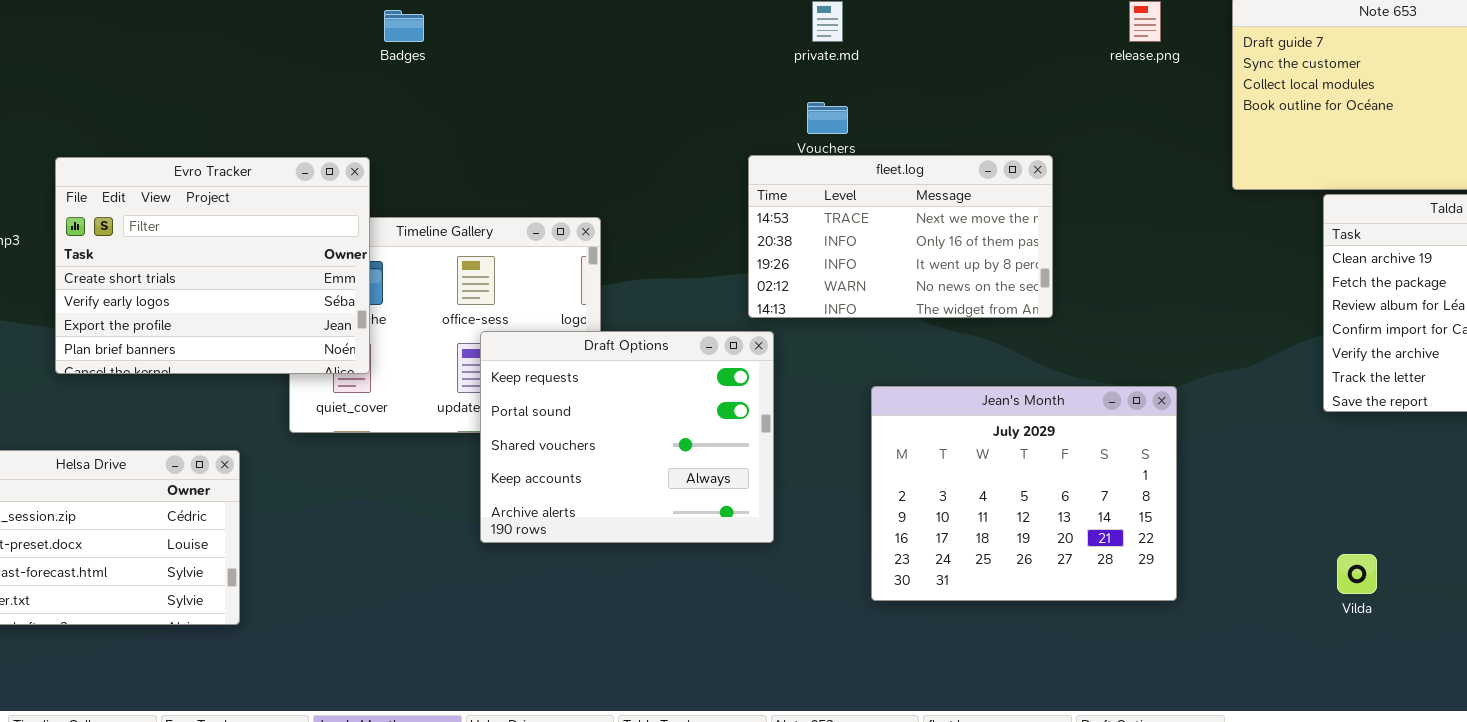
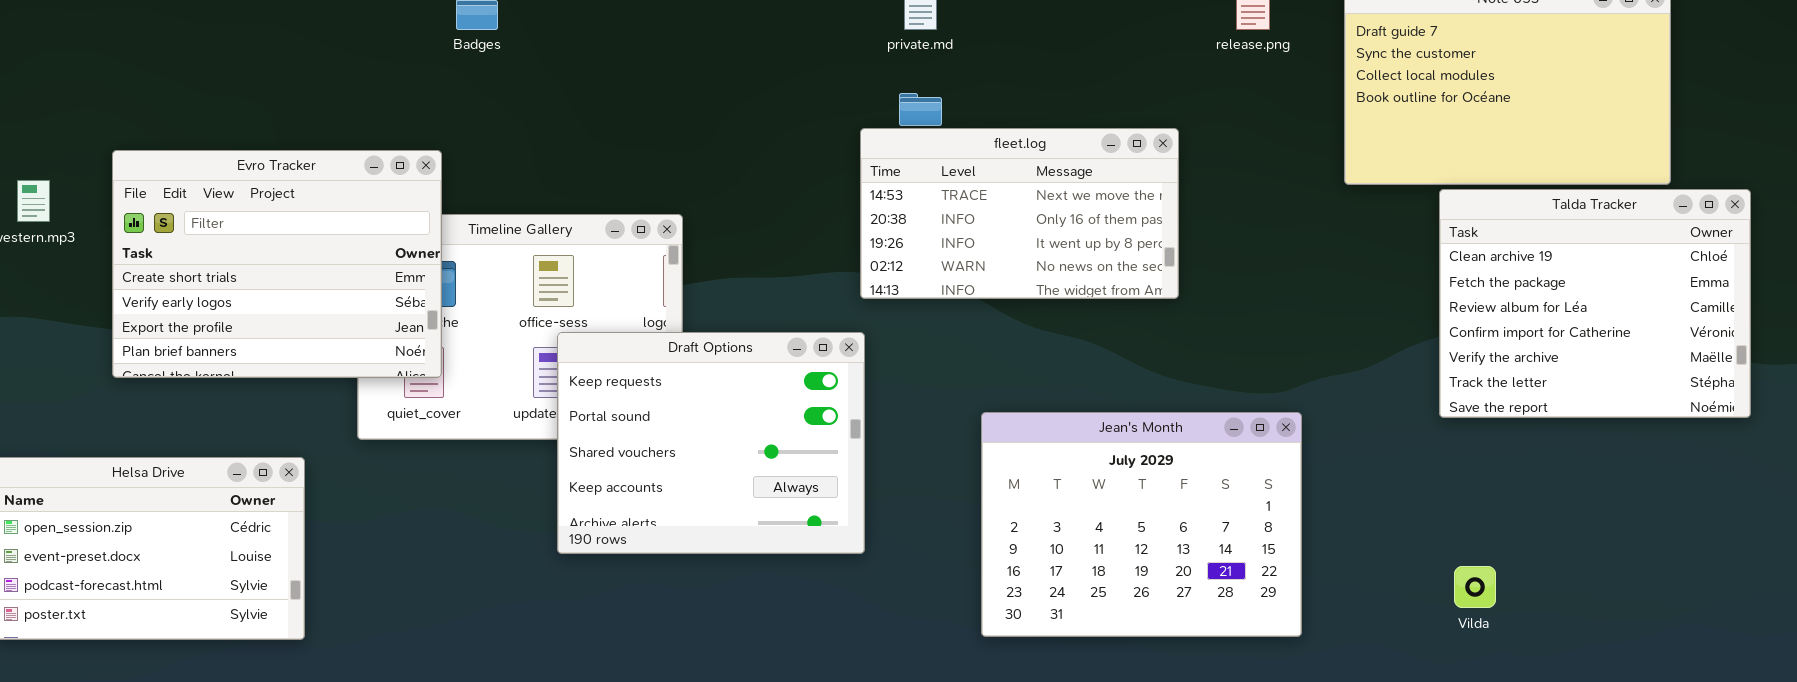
fleet.log: [748,155,1053,318] -> [860,128,1179,299], moved
Jean's Month: [871,386,1177,601] -> [981,412,1302,637], moved

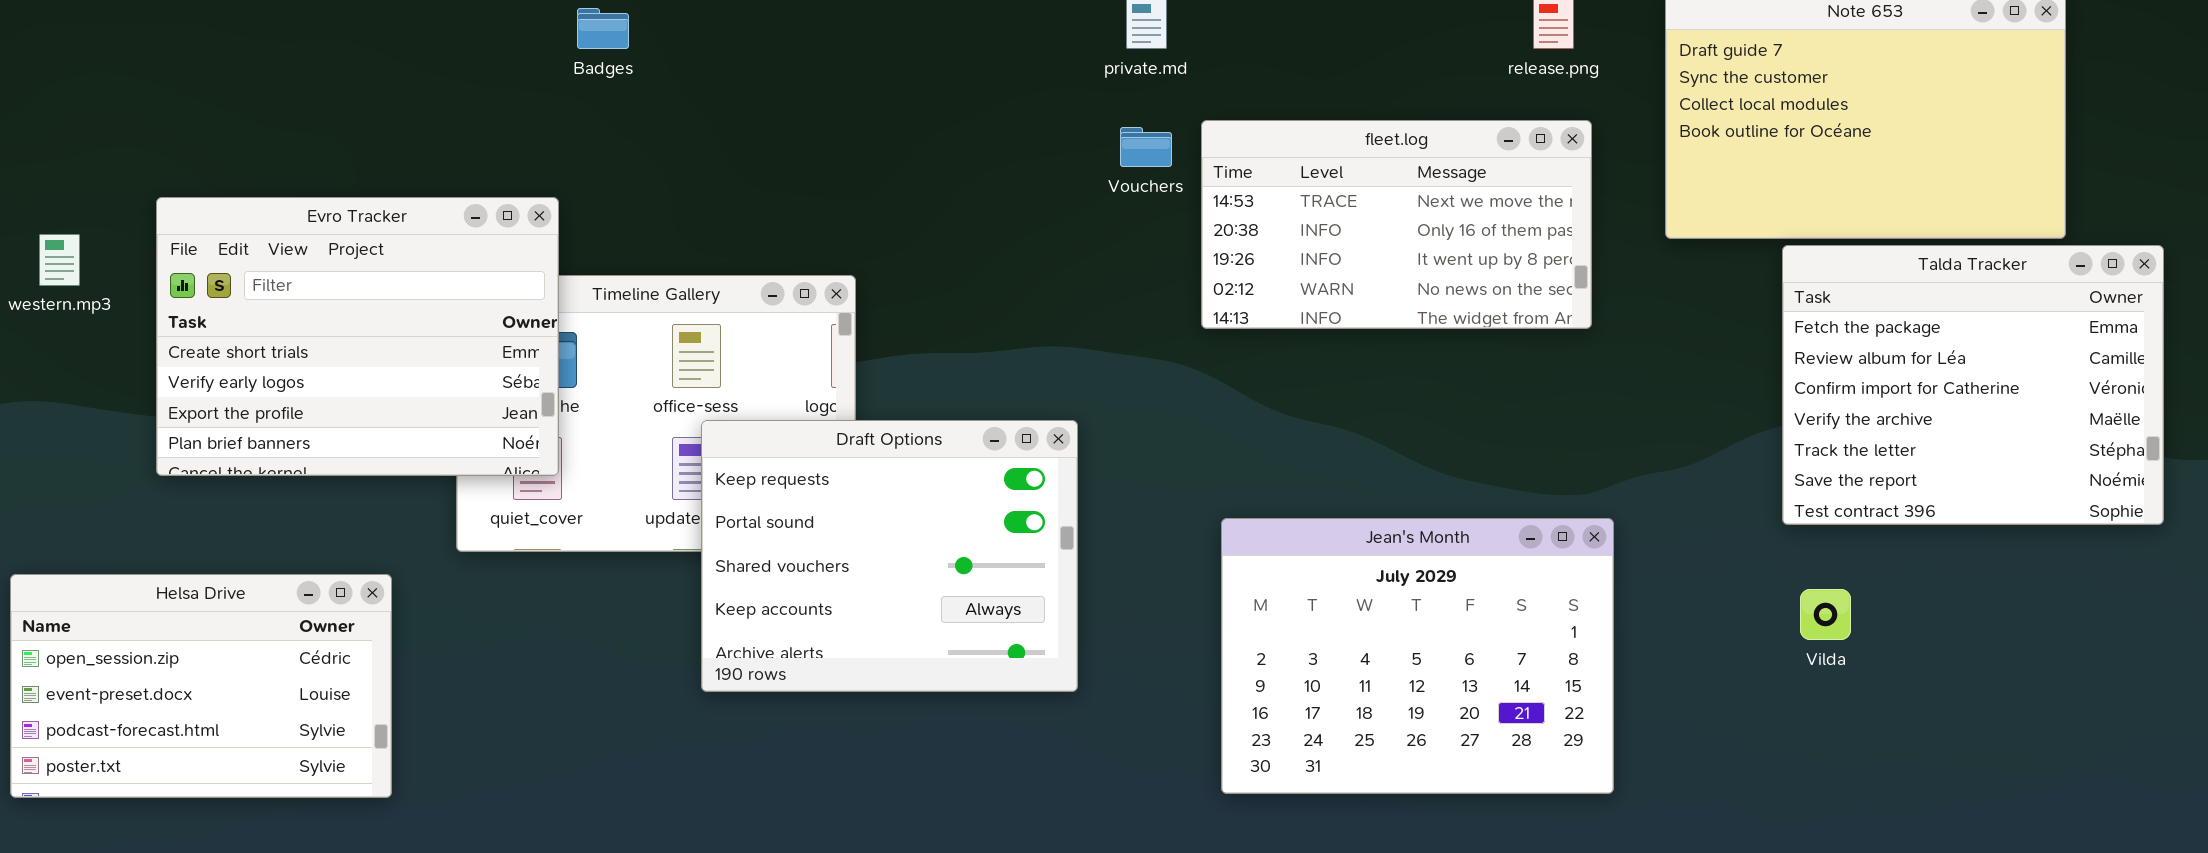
fleet.log: [860,128,1179,299] -> [1201,120,1592,329], moved
Talda Tracker: [1439,189,1751,418] -> [1782,245,2164,525], scrolled down 1 row
Vilda: [1454,566,1496,608] -> [1800,589,1851,640], moved

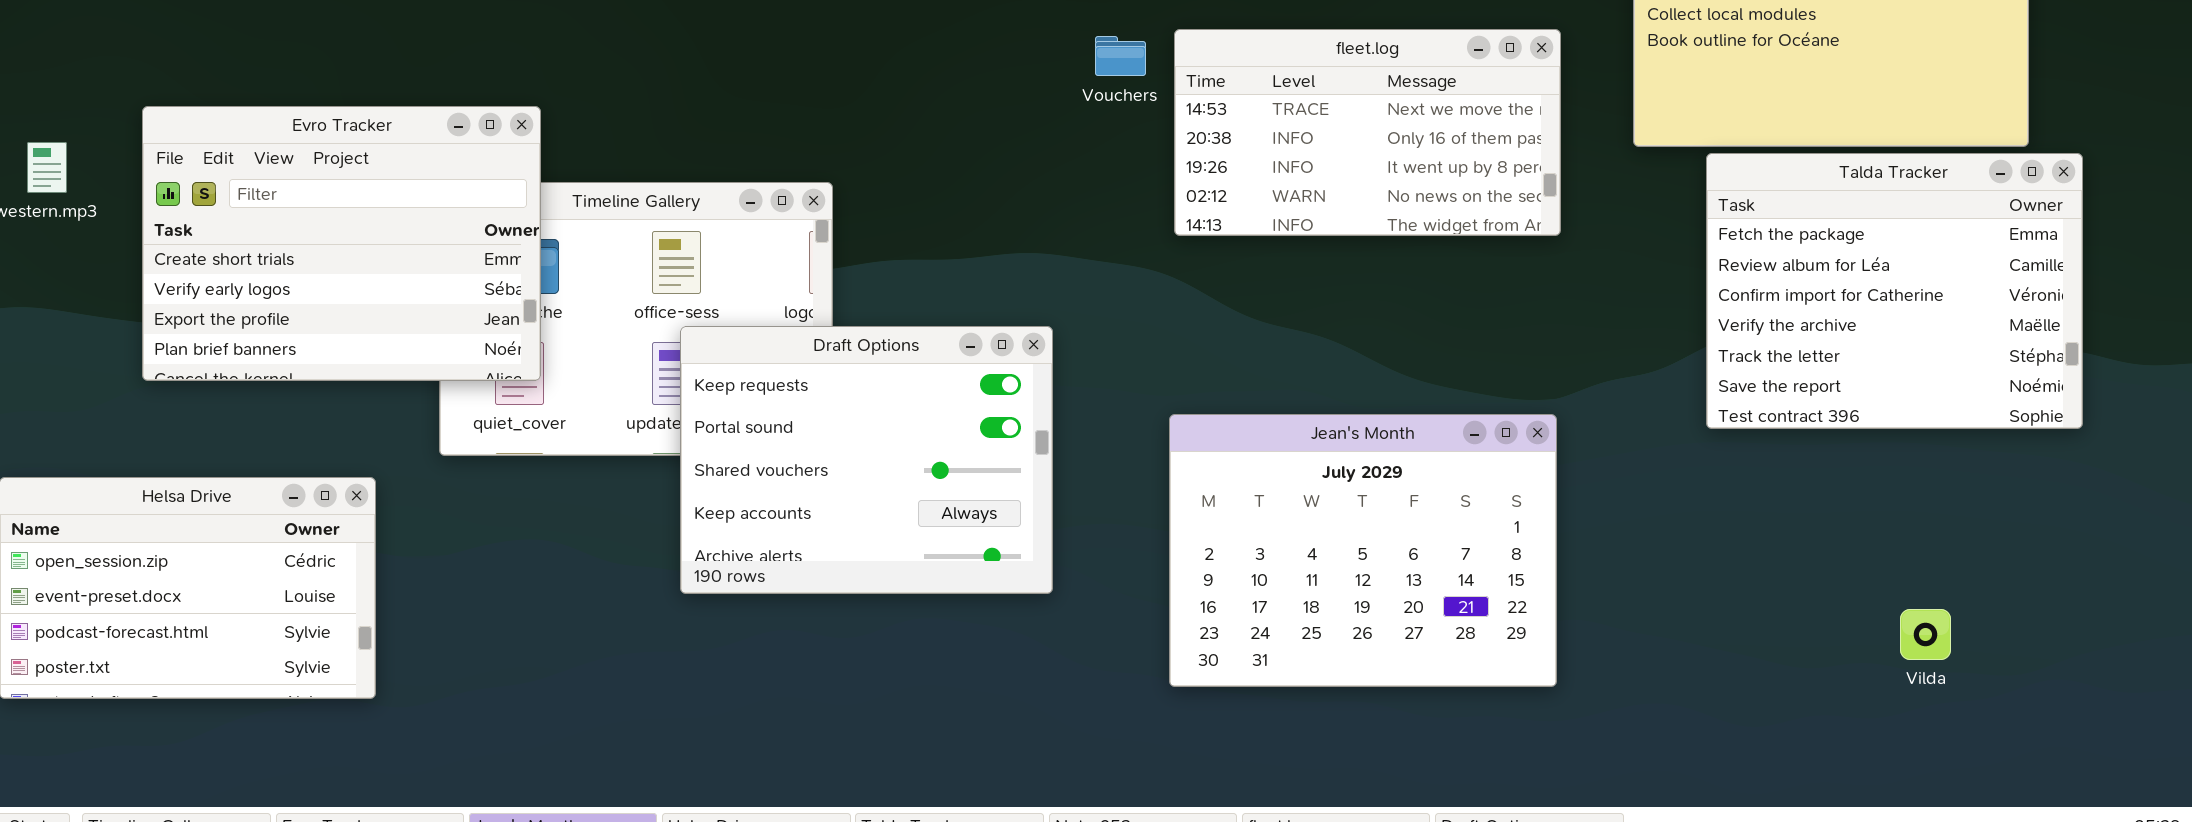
Talda Tracker: [1782,245,2164,525] -> [1706,153,2083,429], moved
Jean's Month: [1221,518,1614,794] -> [1169,414,1557,687], moved
Vilda: [1800,589,1851,640] -> [1900,609,1951,660], moved

